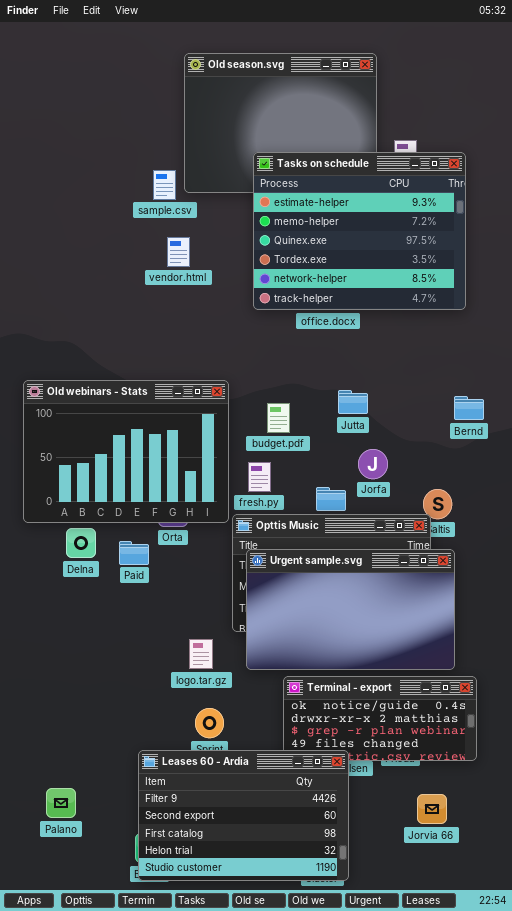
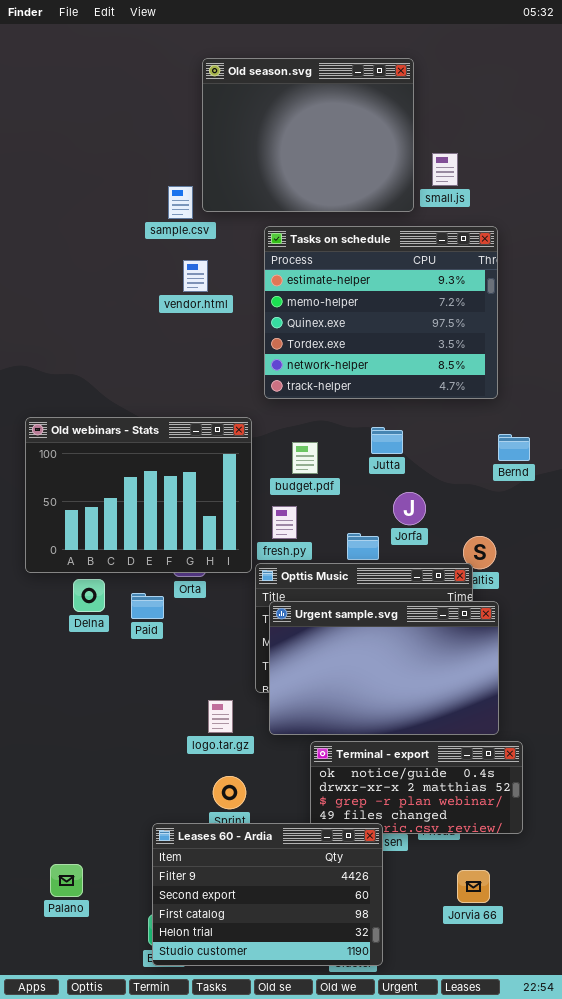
Tasks on schedule: [253,152,466,310] -> [264,226,498,399], moved

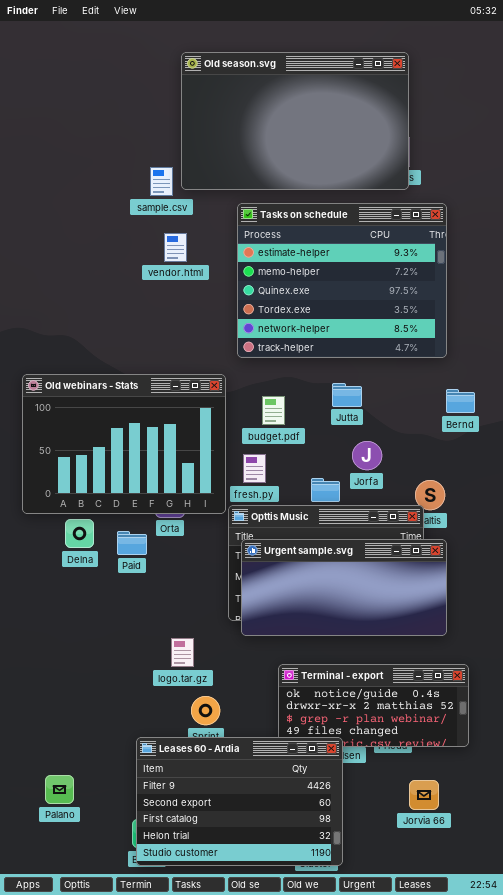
Old season.svg: [202,58,414,212] -> [181,52,409,190], resized
Urgent sample.svg: [269,601,499,735] -> [241,539,447,636], resized
logo.tar.gz: [208,700,233,733] -> [171,638,194,667], moved

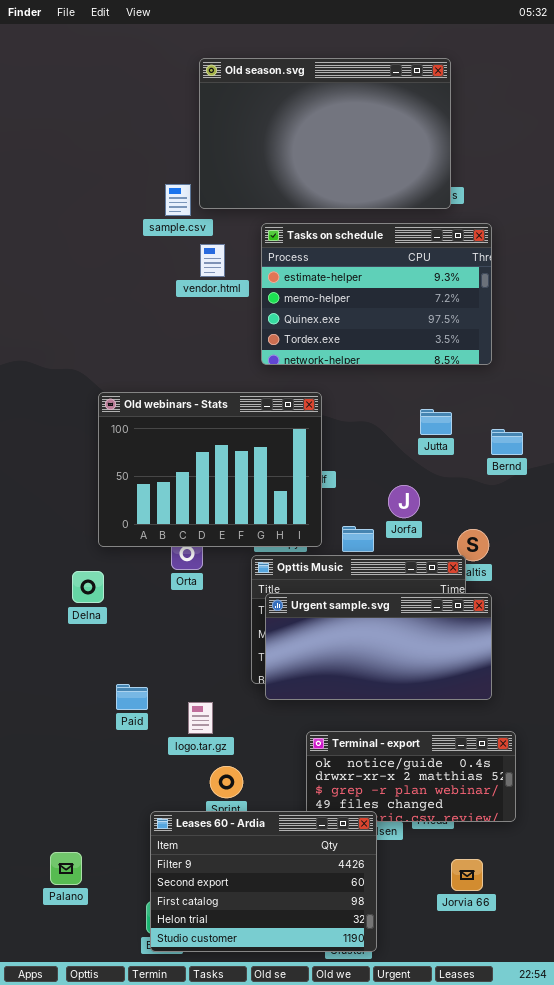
Tasks on schedule: [237,203,447,358] -> [261,223,492,365], resized
vendor.html: [164,233,187,262] -> [200,244,225,277], moved
Old webinars - Stats: [22,374,226,514] -> [98,392,322,547], moved
Jutta: [332,383,362,407] -> [420,409,452,435], moved
Paid: [117,531,147,555] -> [116,684,148,710], moved

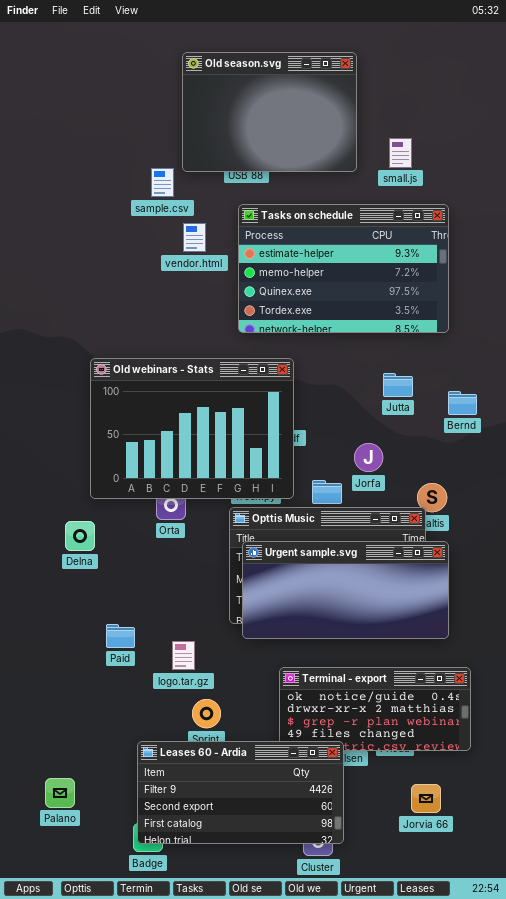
Old season.svg: [199,58,451,209] -> [182,52,357,172], resized
Leases 60 - Ardia: [150,811,377,952] -> [137,741,344,844], resized

